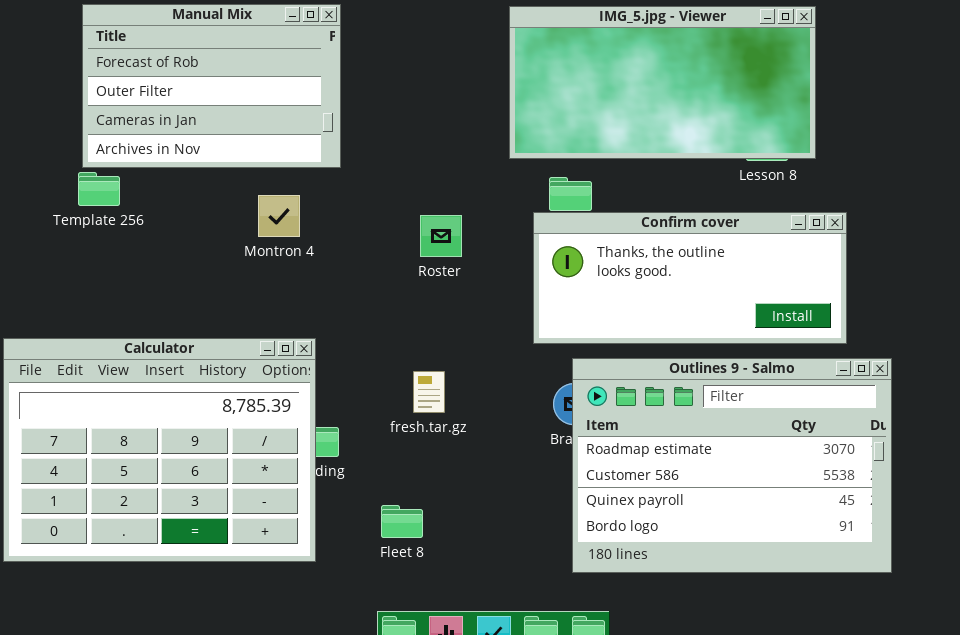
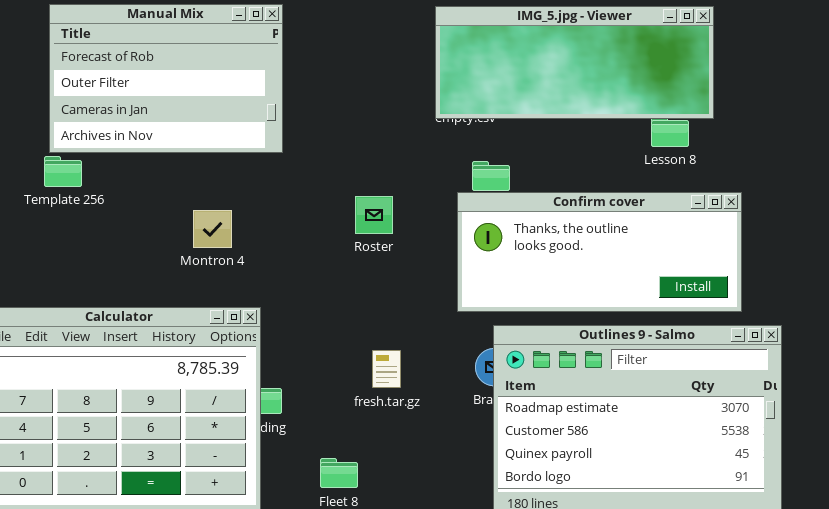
IMG_5.jpg - Viewer: [509,6,816,159] -> [435,6,714,119], resized
Montron 4: [258,195,300,237] -> [193,210,232,248], moved
fresh.tar.gz: [413,371,445,413] -> [372,350,401,388], moved

